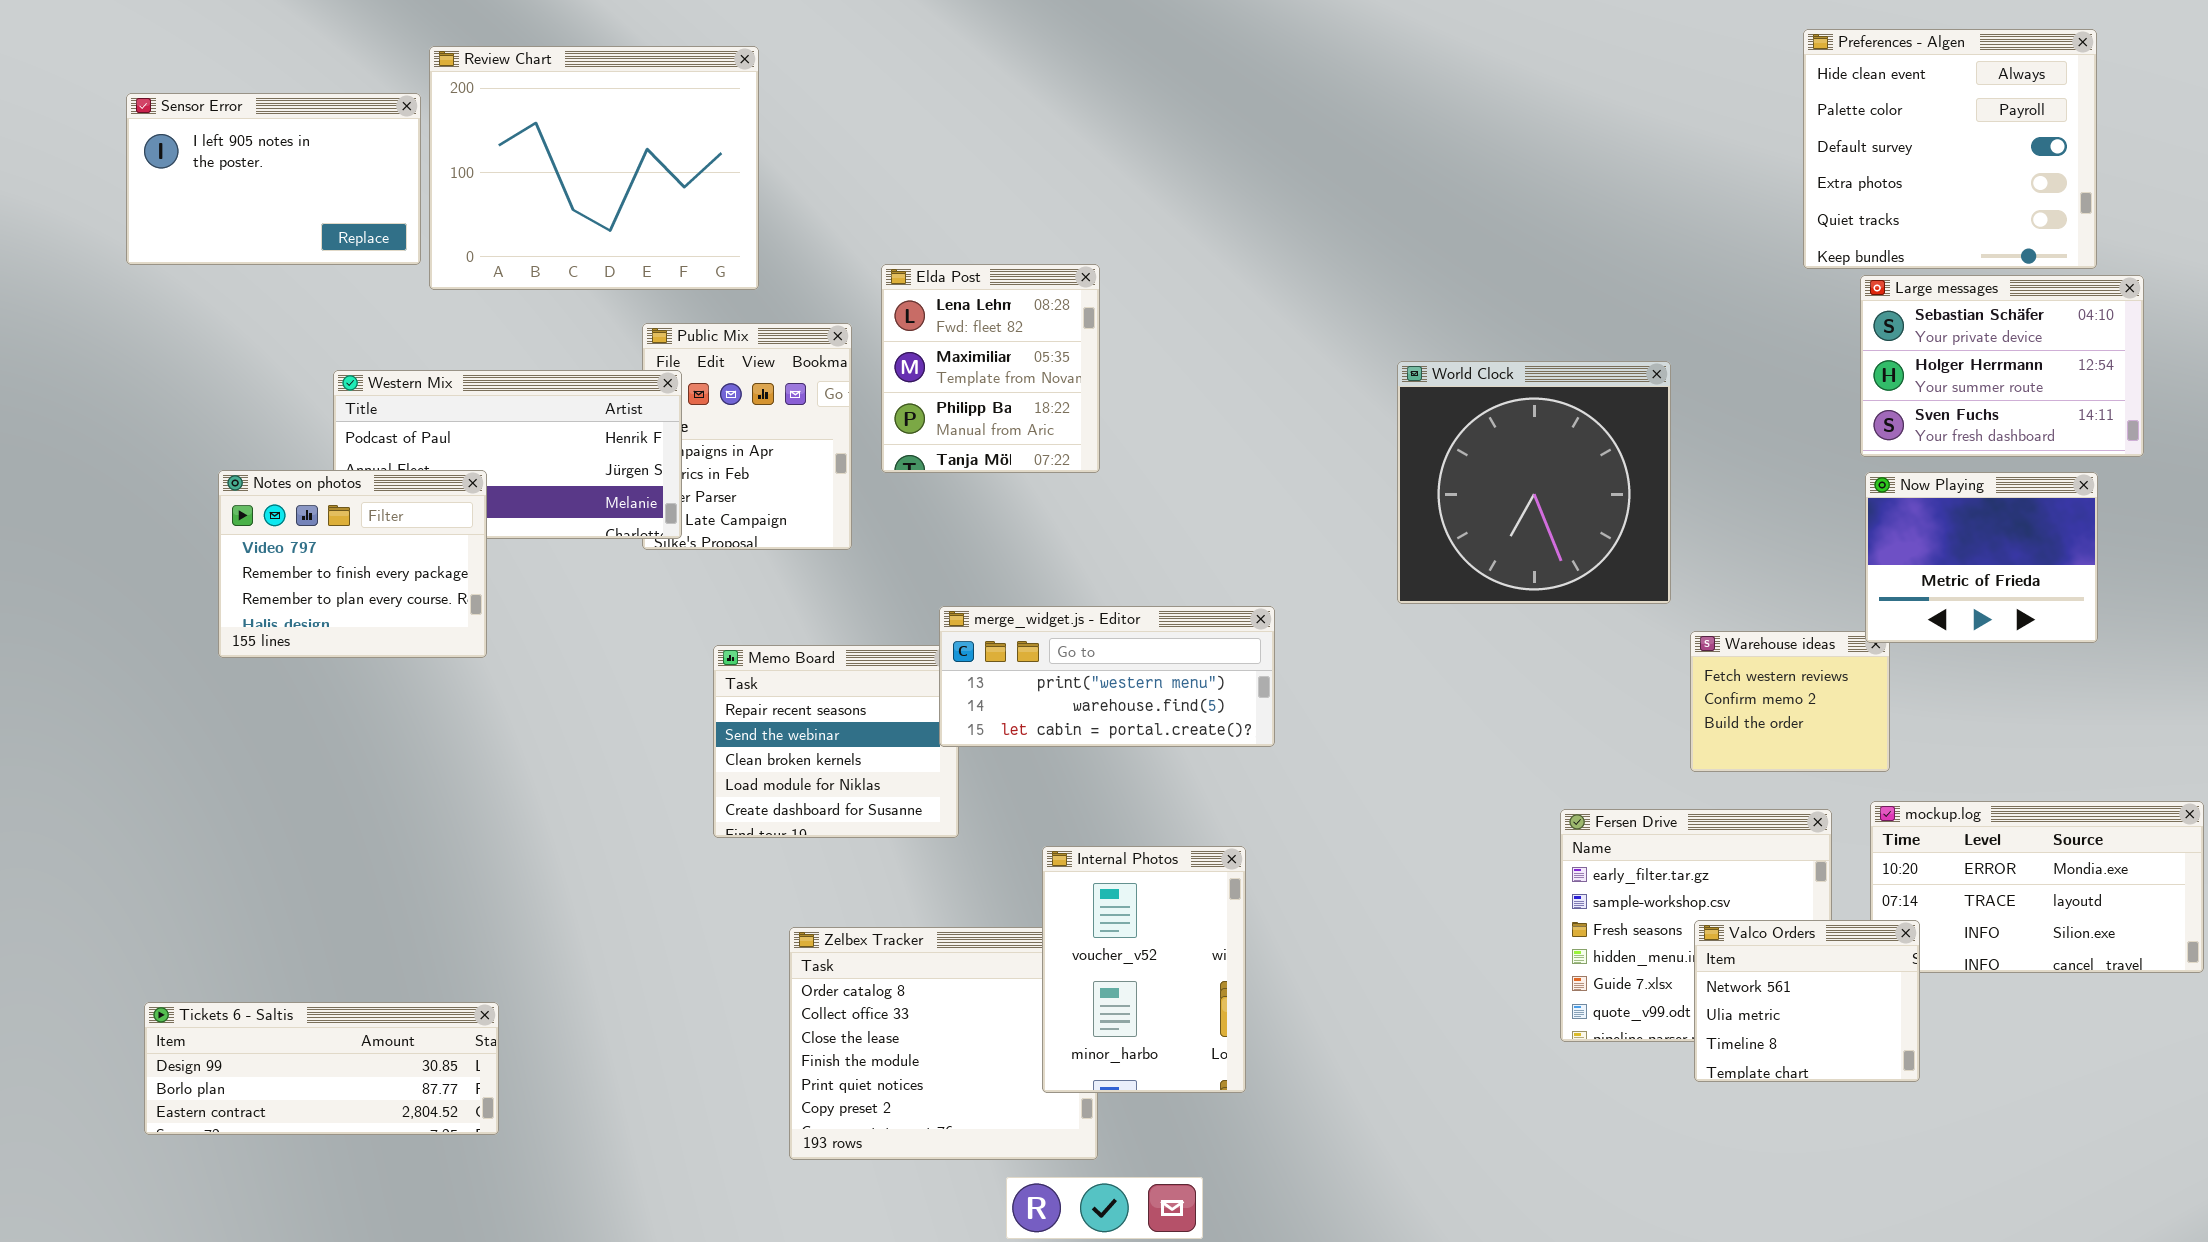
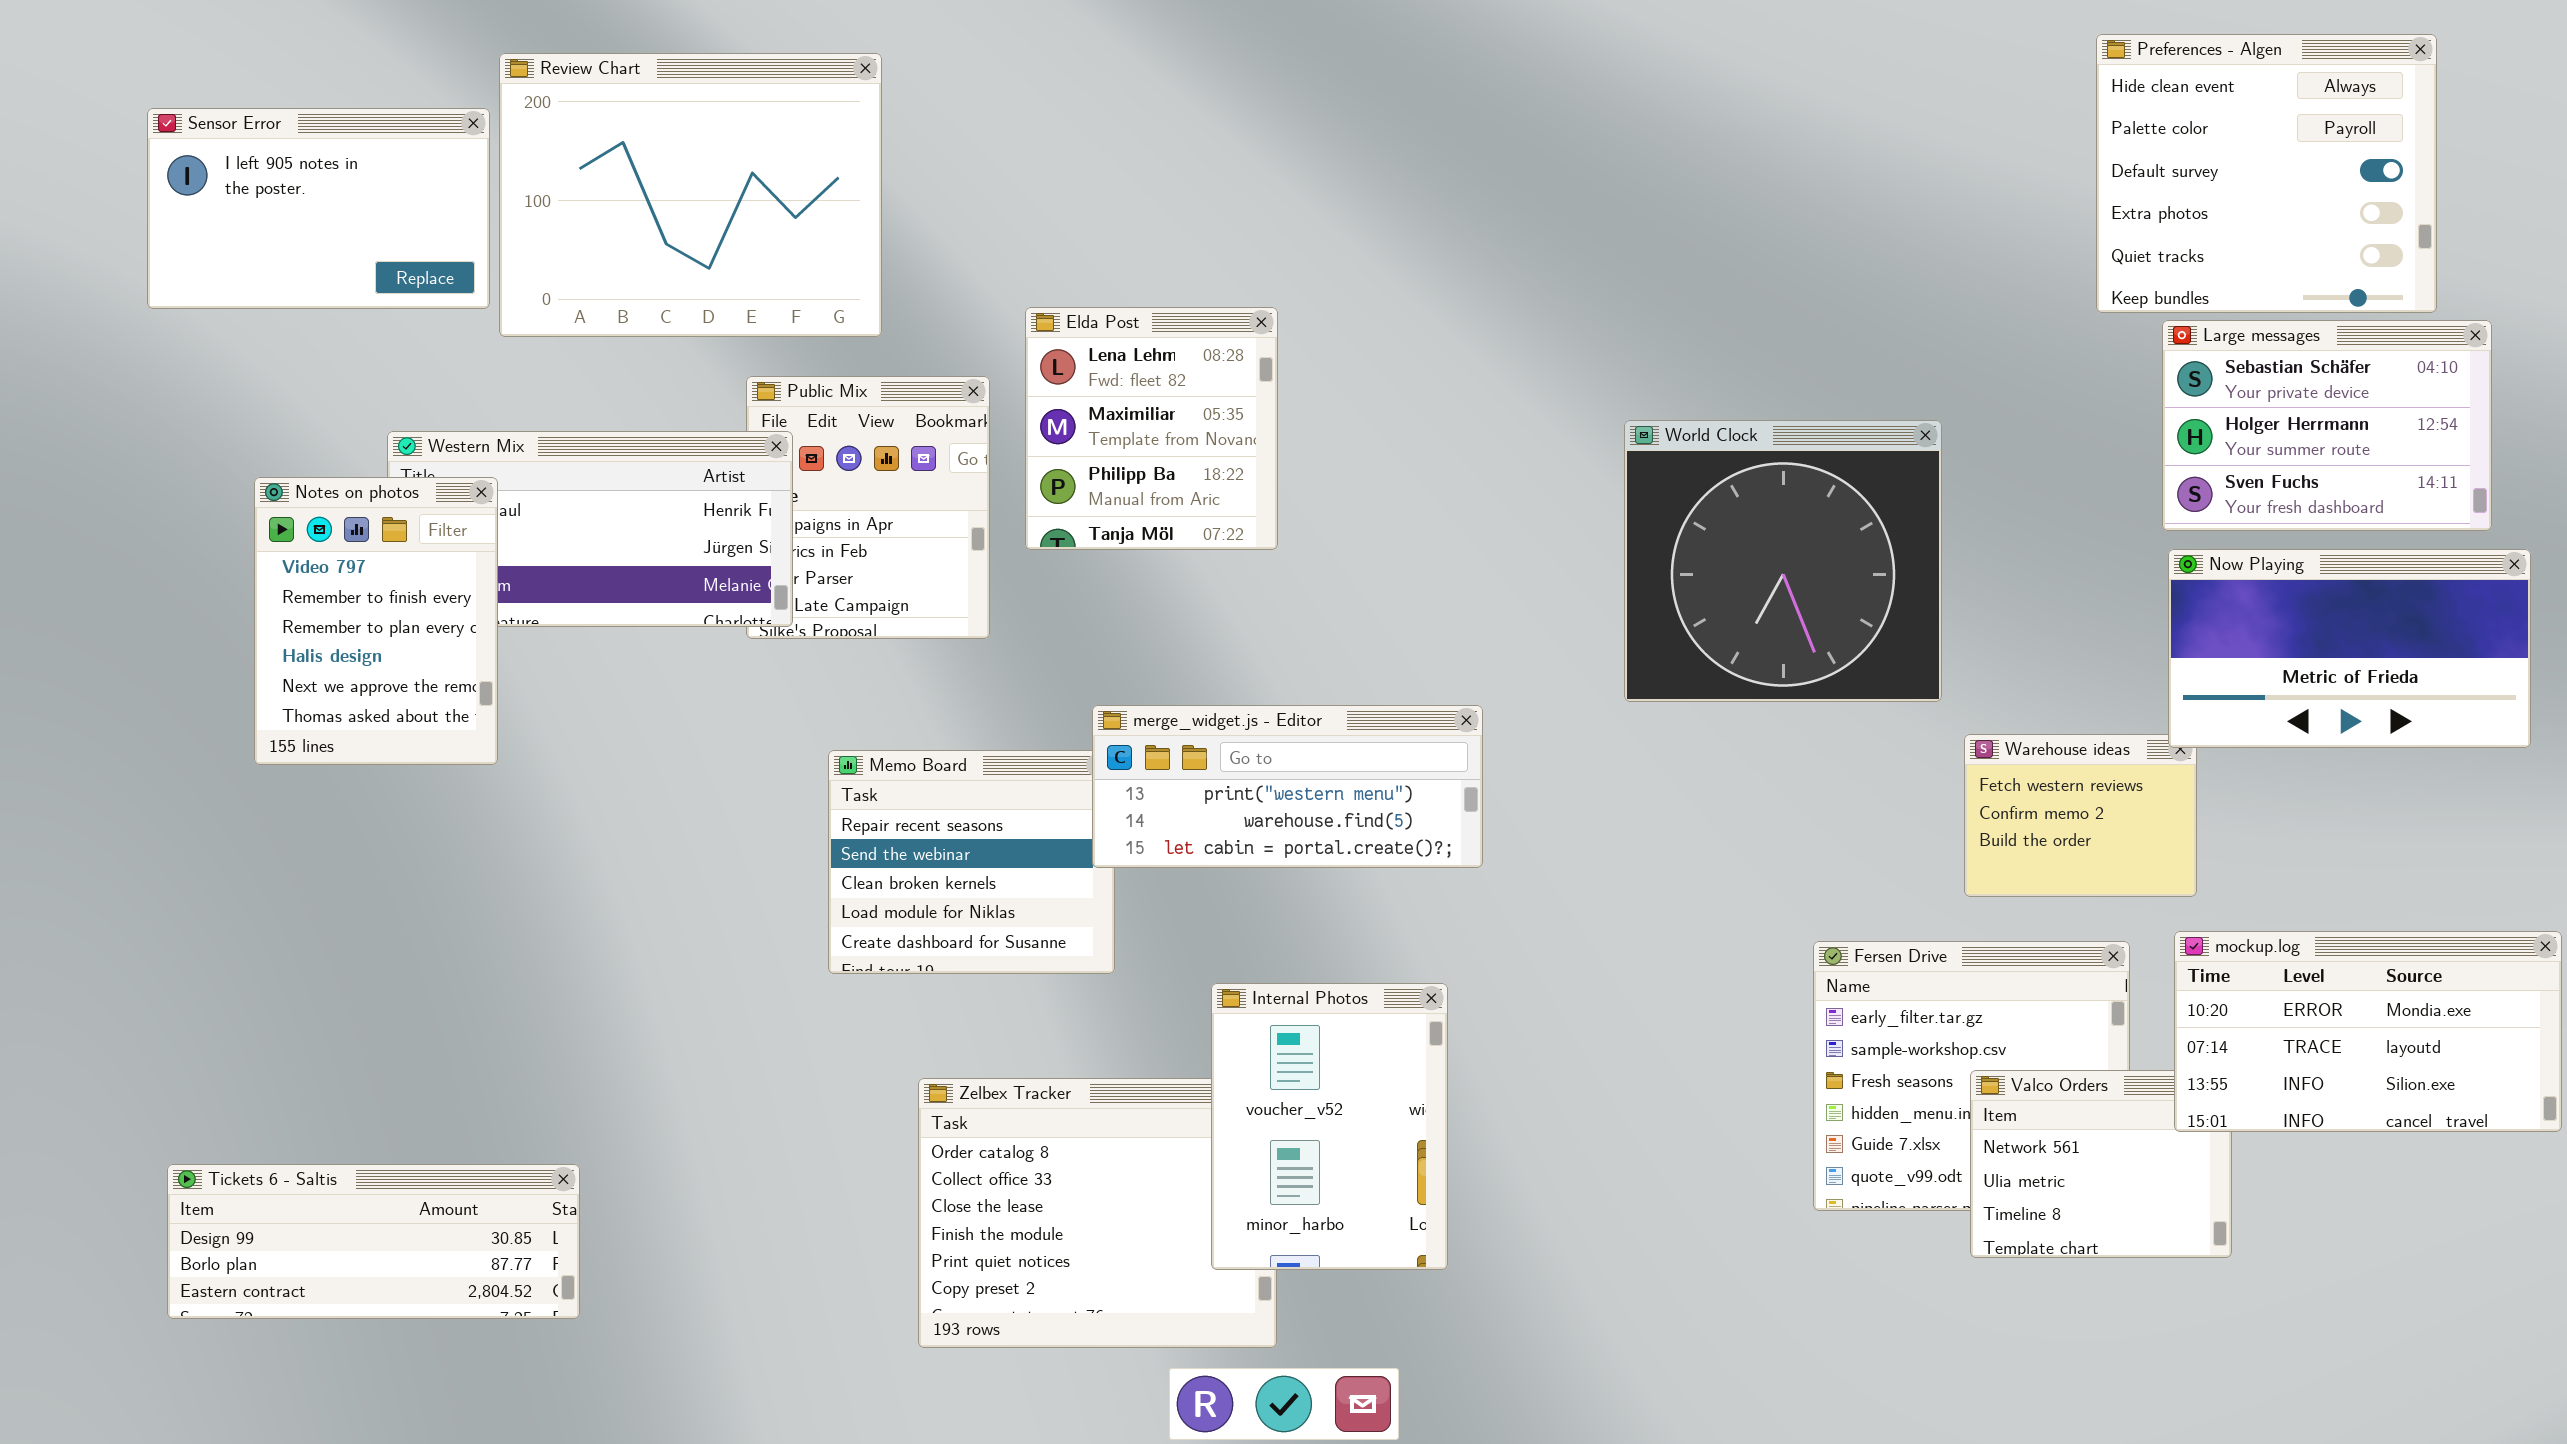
Notes on photos: [218,470,487,658] -> [254,477,498,765], resized
Now Playing: [1865,472,2098,643] -> [2168,549,2531,748], resized
mockup.log: [1870,801,2204,973] -> [2174,931,2562,1132], raised

